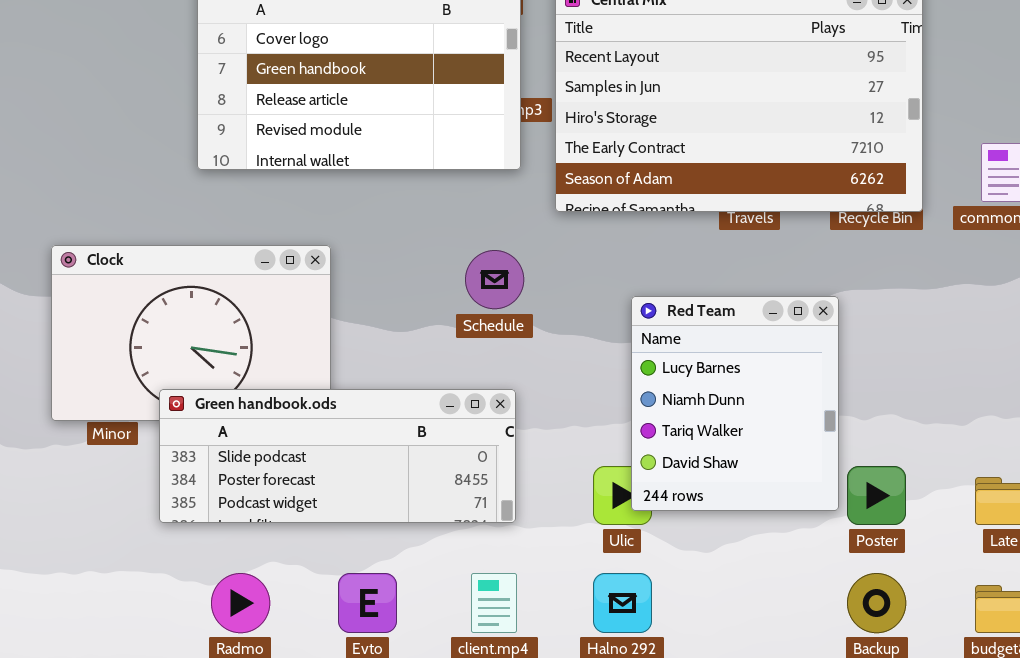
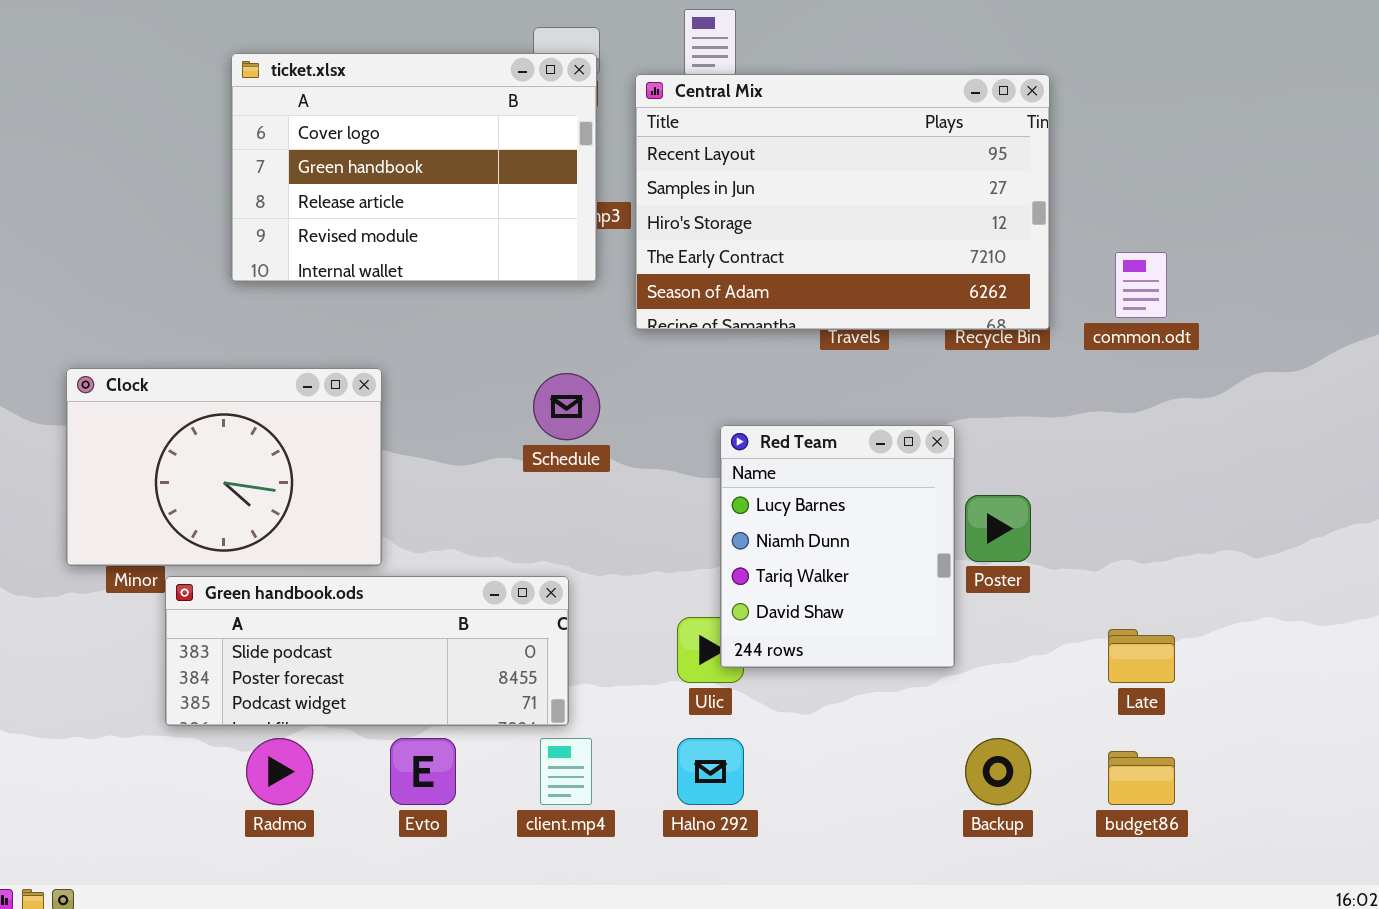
Green handbook.ods: [159,389,516,523] -> [165,576,569,726], moved
Poster: [847,466,906,525] -> [965,495,1031,562], moved

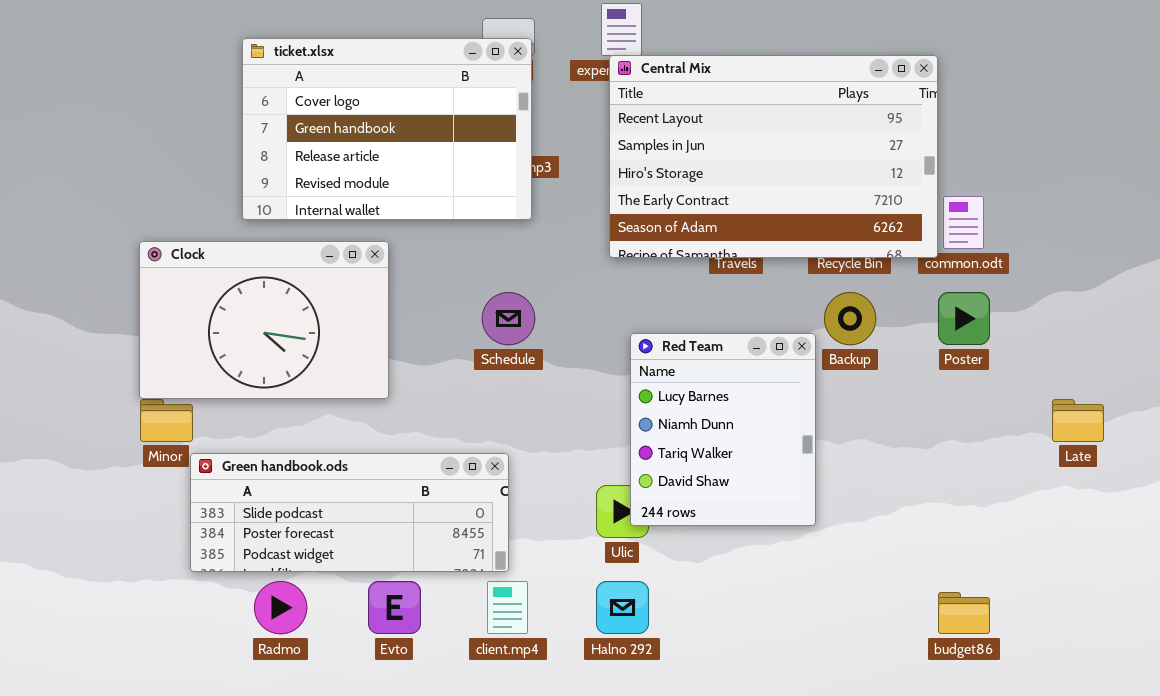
Central Mix: [635,74,1050,330] -> [609,55,938,258], moved
Clock: [66,368,382,566] -> [139,241,389,399], moved
Poster: [965,495,1031,562] -> [938,292,990,345], moved
Late: [1108,629,1175,683] -> [1052,399,1104,442], moved
Backup: [965,738,1031,805] -> [824,292,876,345], moved

